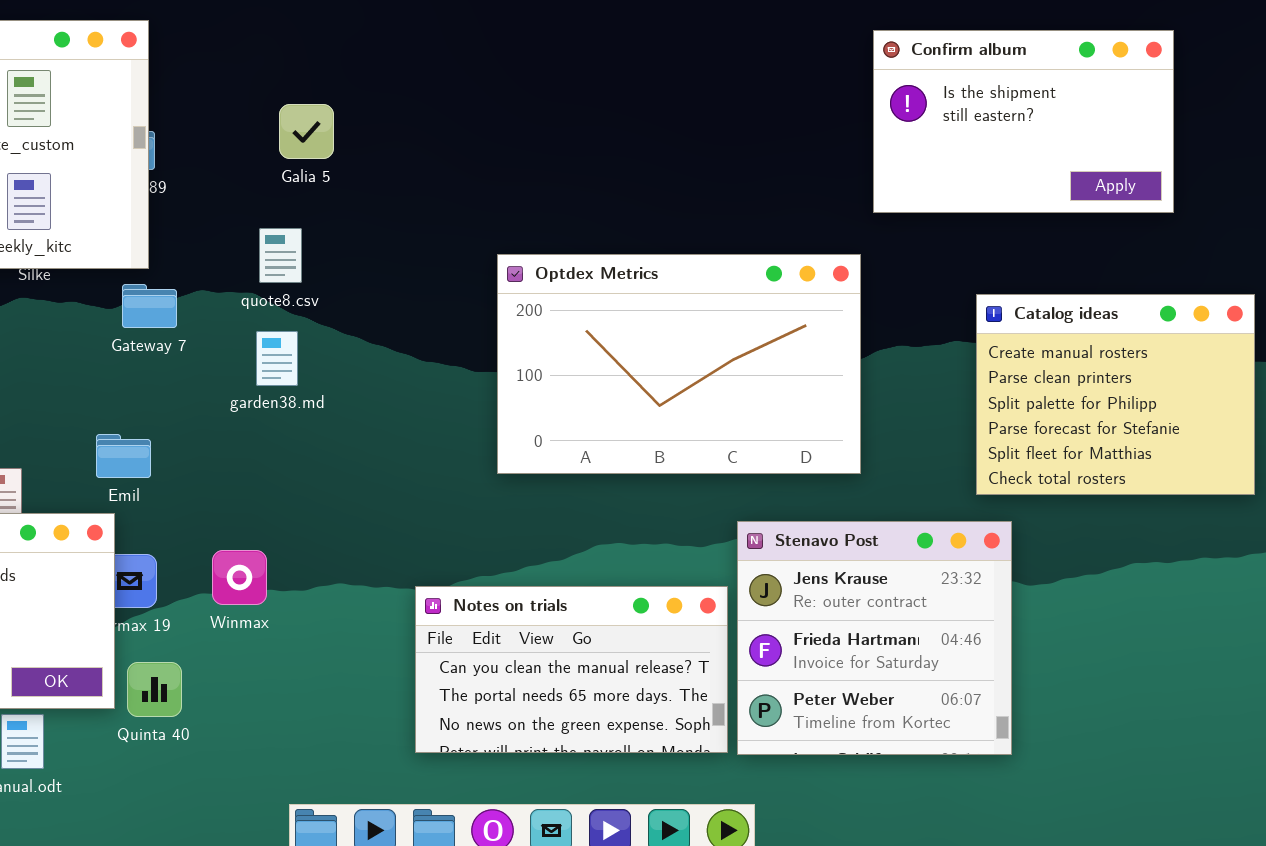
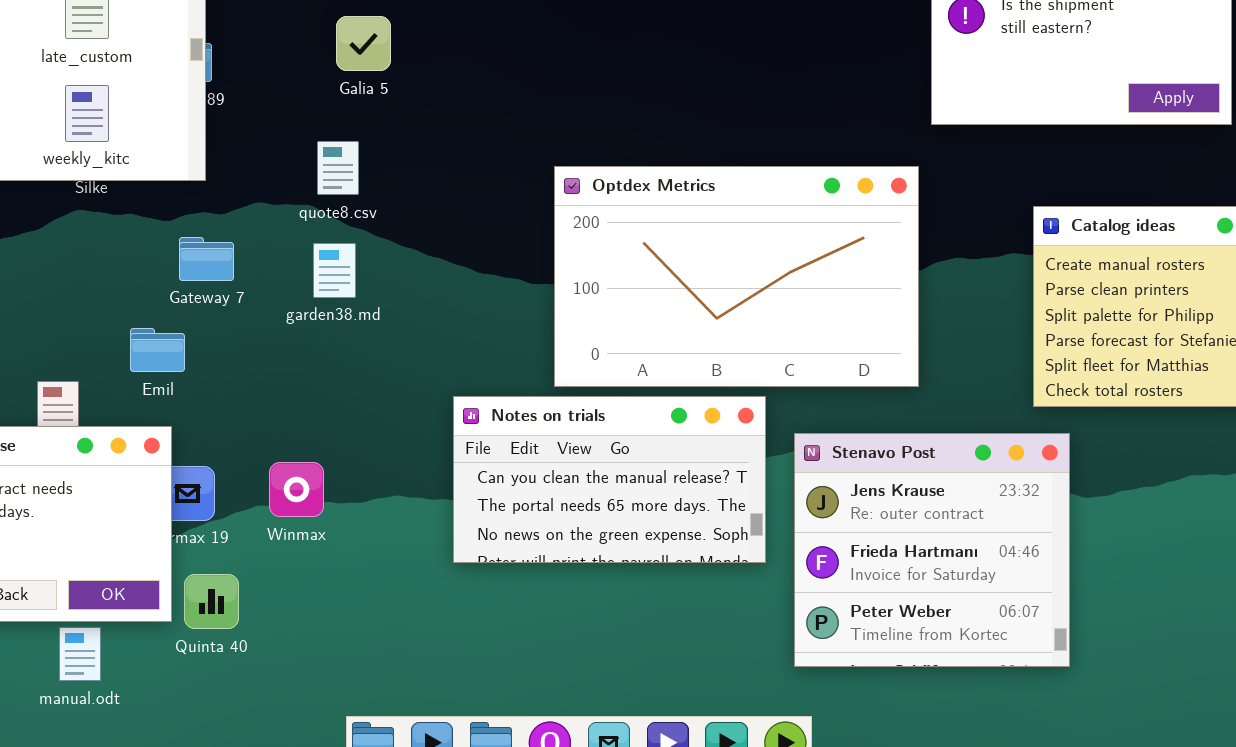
Gateway 7: [122,284,177,328] -> [179,237,234,281], moved
Emil: [96,434,151,478] -> [130,328,185,372], moved
Notes on trials: [415,586,728,753] -> [453,396,766,563], moved

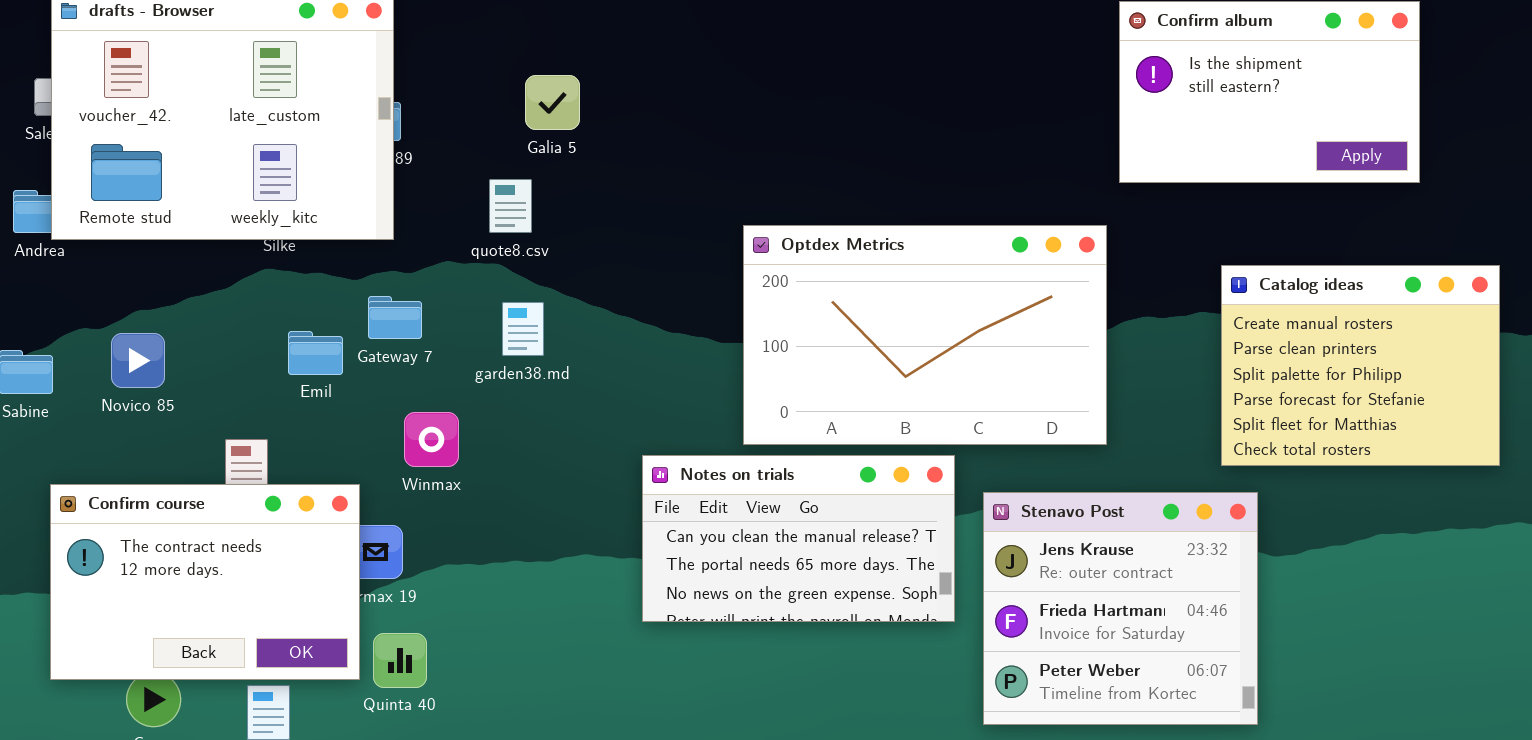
quote8.csv: [317,141,359,195] -> [489,179,532,233], moved
Emil: [130,328,185,372] -> [288,331,343,375], moved
Winmax: [269,462,324,517] -> [404,412,459,467], moved

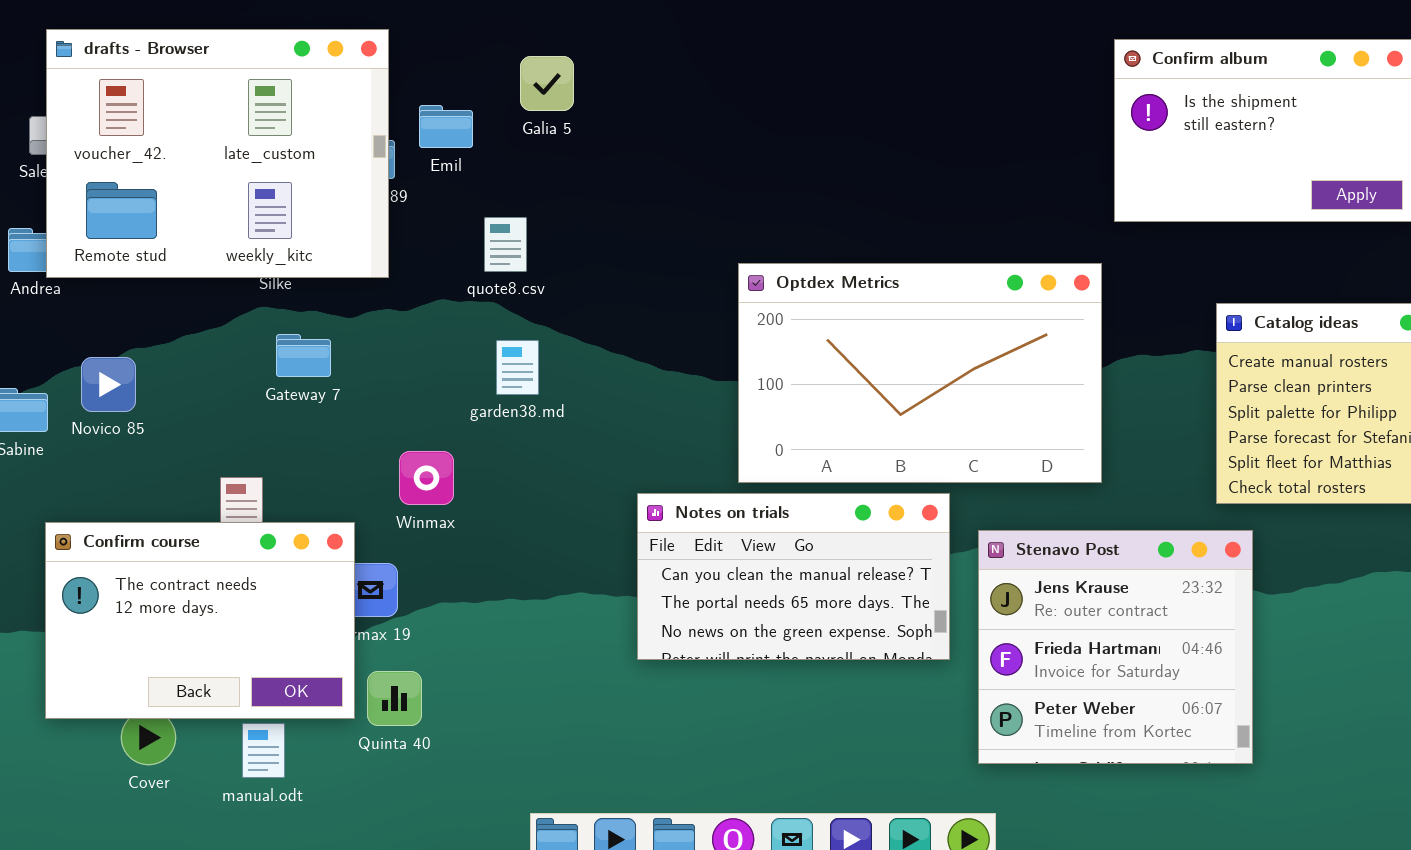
Galia 5: [525,75,580,130] -> [520,56,574,111], moved
Gateway 7: [368,296,422,339] -> [276,334,331,377], moved
Emil: [288,331,343,375] -> [419,105,473,148], moved
Novico 85: [111,333,165,388] -> [81,357,136,412], moved

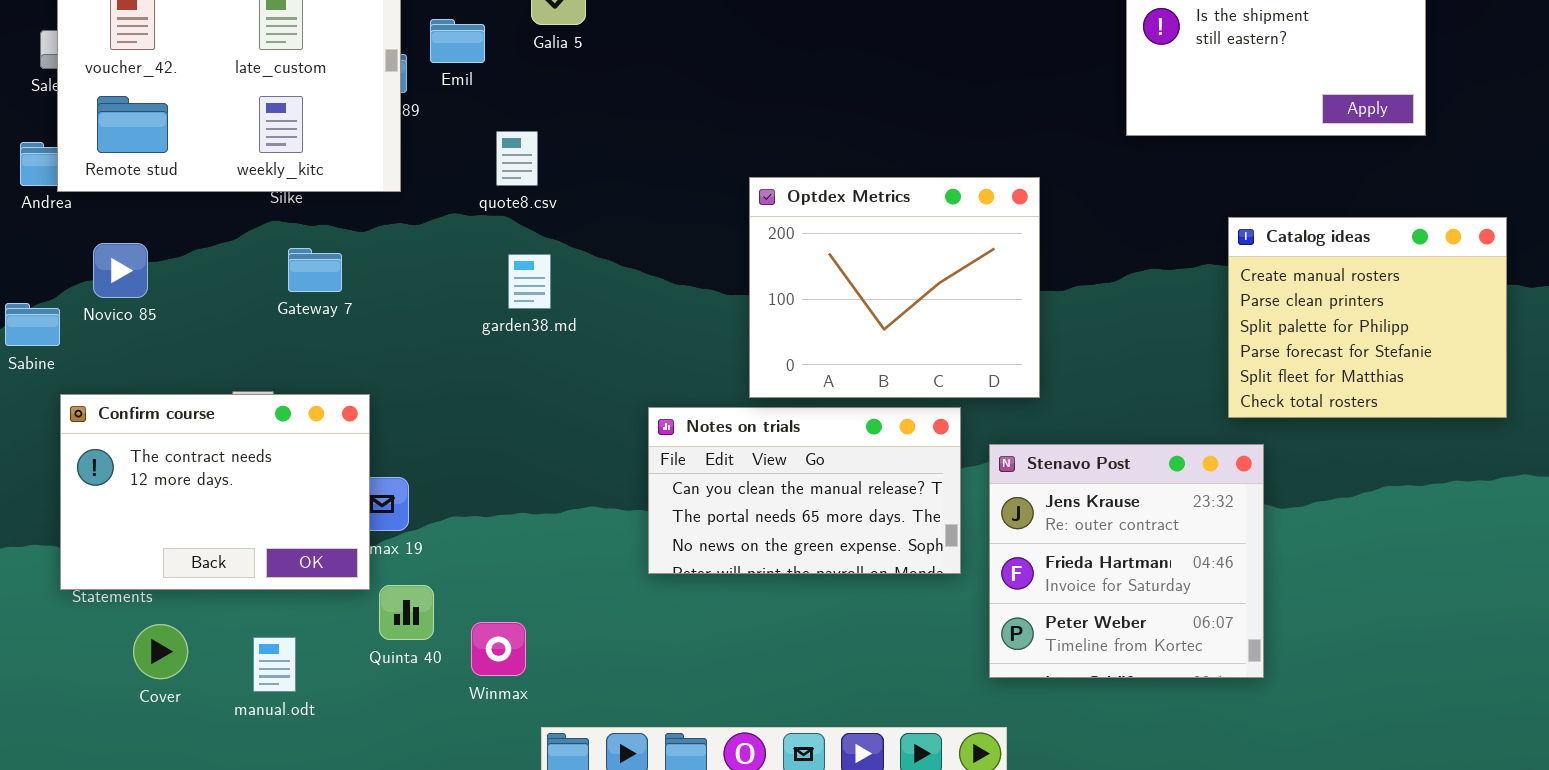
Optdex Metrics: [738,263,1102,483] -> [749,177,1040,398], resized
Novico 85: [81,357,136,412] -> [93,243,148,298], moved
Winmax: [399,451,454,505] -> [471,622,526,676], moved
Confirm course: [45,522,355,719] -> [60,394,370,590], moved

